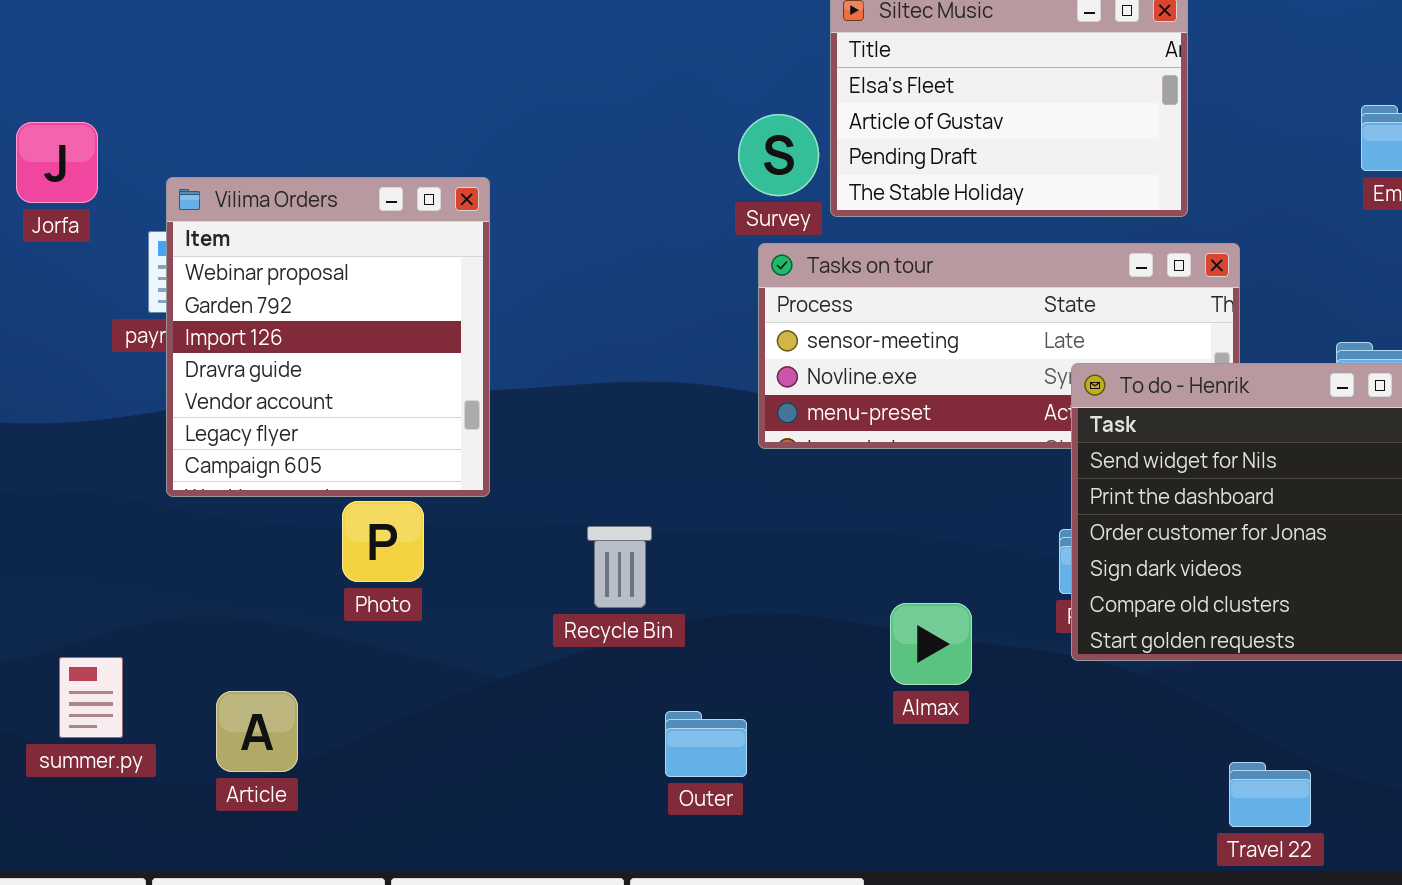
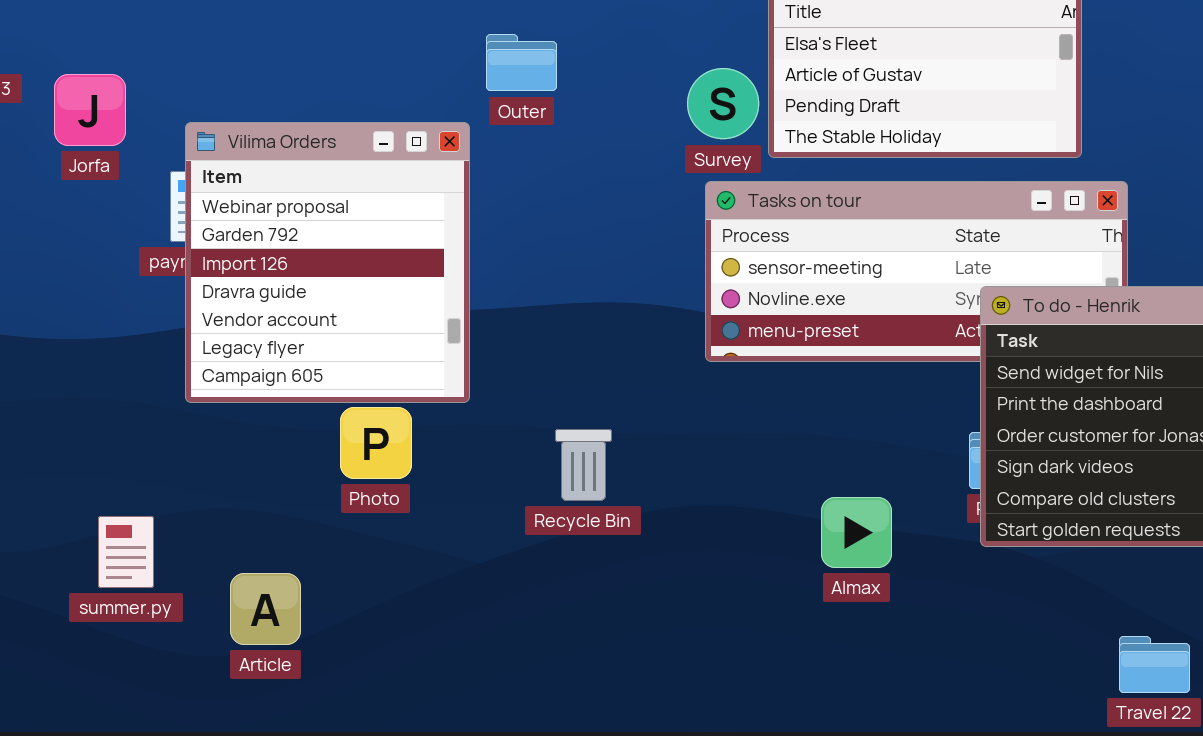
summer.py: [59,657,123,738] -> [98,516,154,588], moved
Outer: [665,711,747,777] -> [486,34,557,91], moved

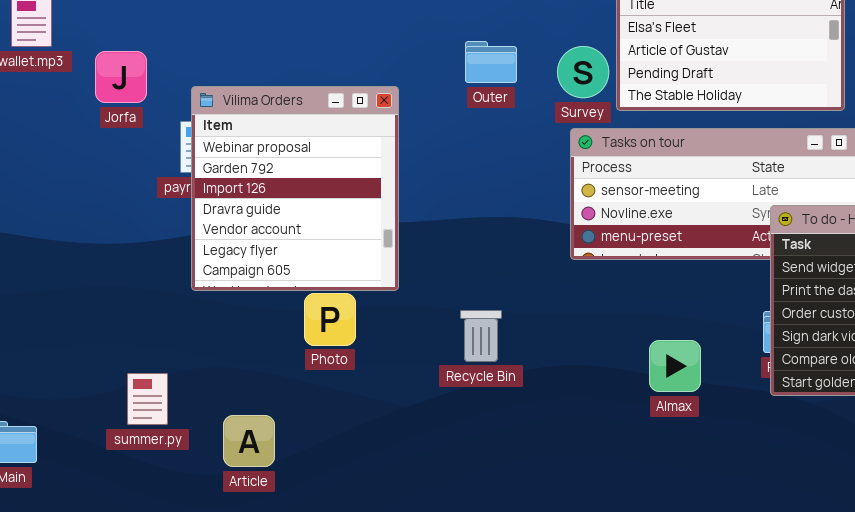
Outer: [486,34,557,91] -> [465,41,517,83], moved
Almax: [821,497,892,568] -> [649,340,701,392], moved

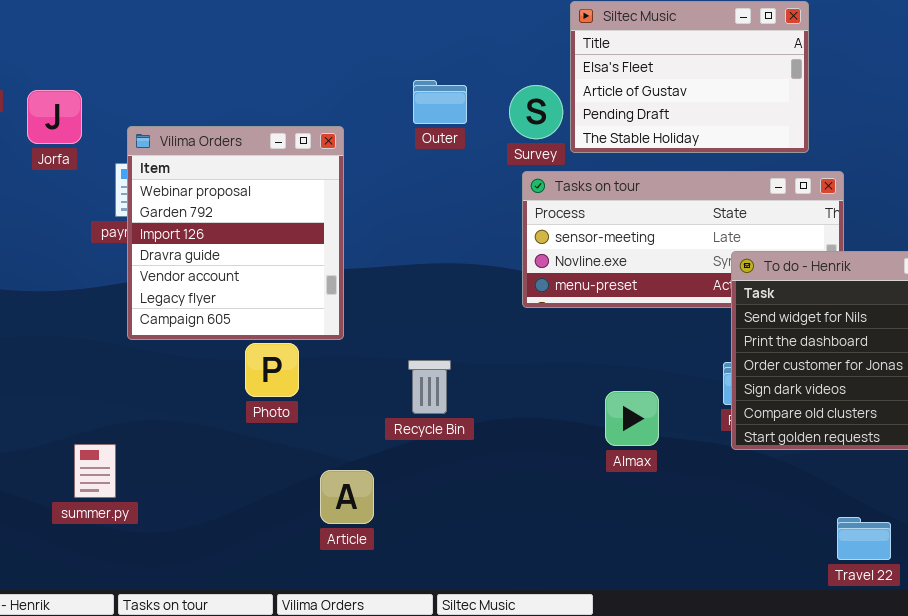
summer.py: [127,373,168,425] -> [74,444,116,498], moved
Article: [223,415,275,467] -> [320,470,374,524], moved

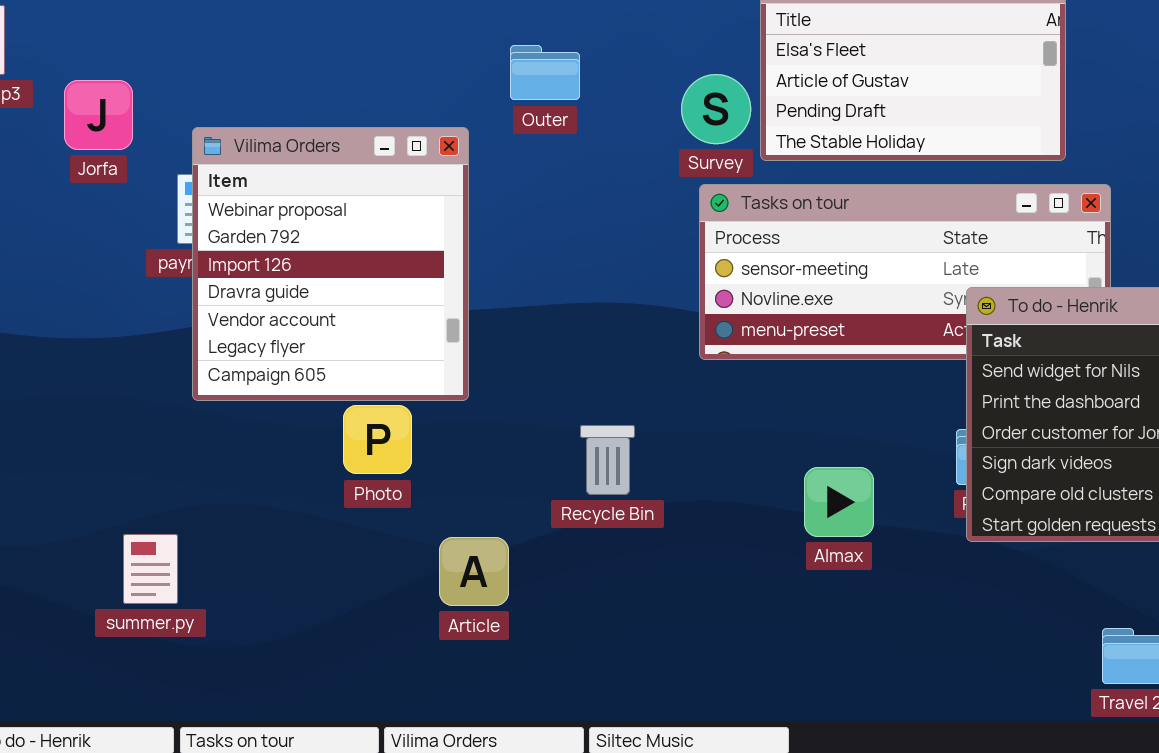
Outer: [413,80,467,124] -> [510,45,580,100], moved
Recycle Bin: [408,360,451,414] -> [580,425,635,495], moved
Article: [320,470,374,524] -> [439,537,509,606], moved

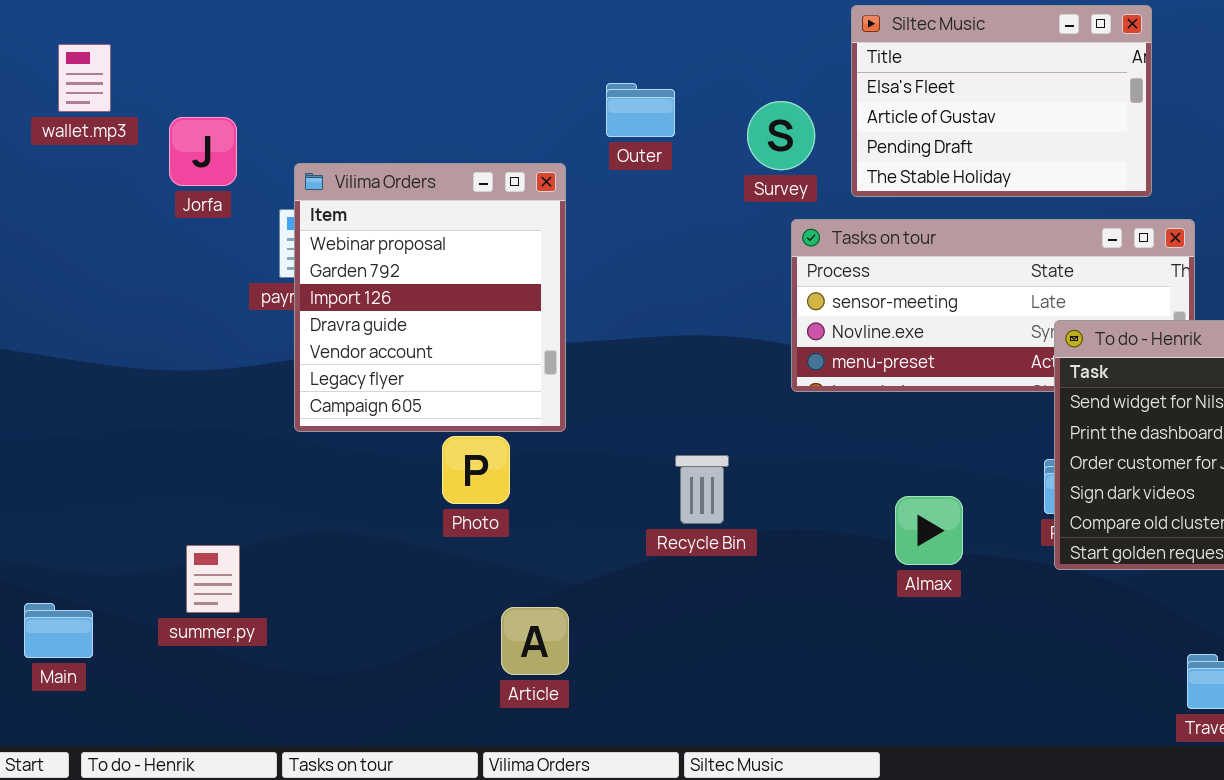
Survey: [681,74,751,144] -> [747,101,815,170], moved
summer.py: [123,534,178,604] -> [186,545,240,613], moved
Article: [439,537,509,606] -> [501,607,569,675], moved

